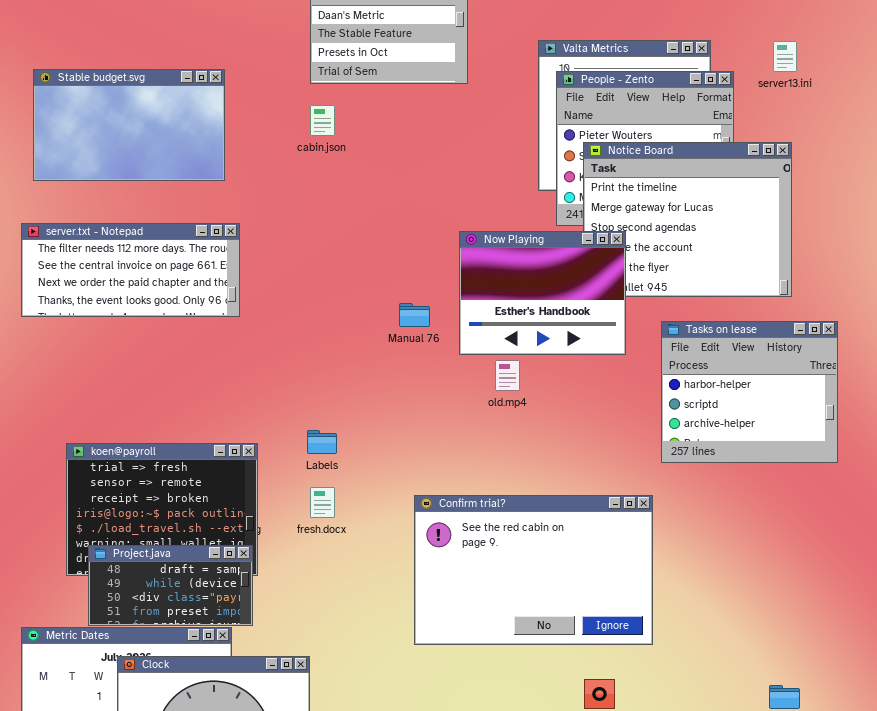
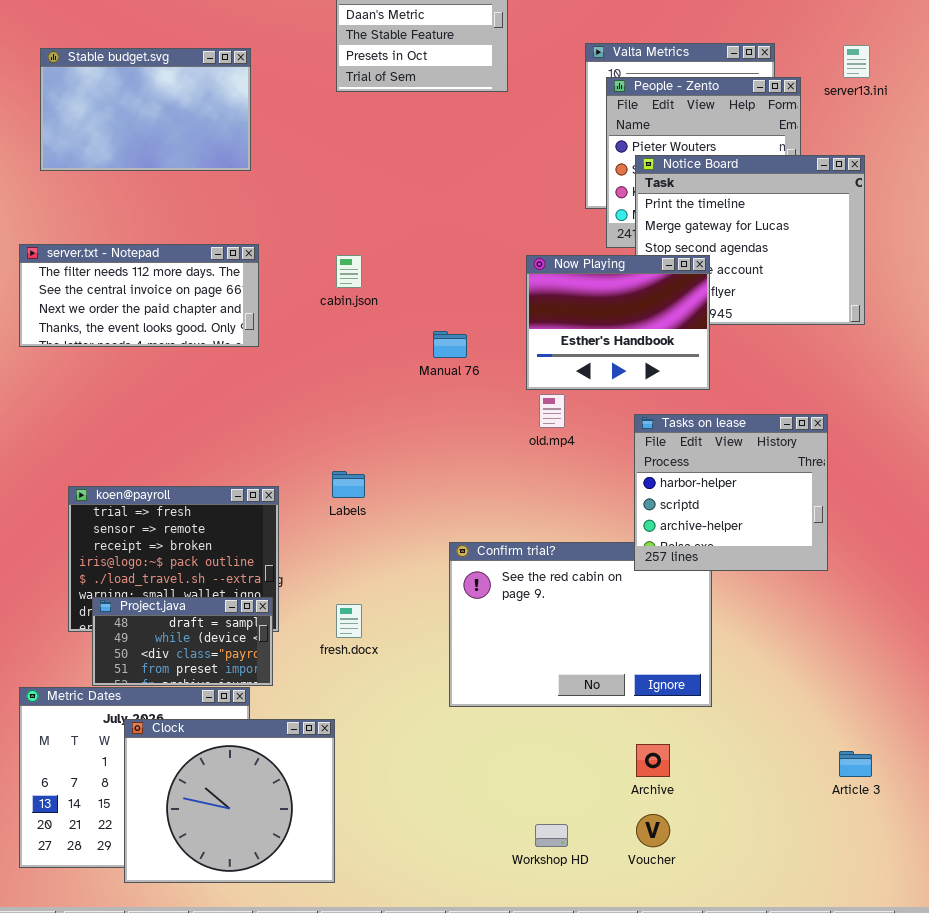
Stable budget.svg: [33,69,225,181] -> [40,48,251,171], moved
cabin.json: [310,105,335,136] -> [336,255,362,288], moved
Now Playing: [459,231,626,355] -> [526,255,710,390], moved
Tasks on lease: [661,321,838,463] -> [634,414,828,571], moved
fresh.docx: [310,487,335,518] -> [336,604,362,638], moved

